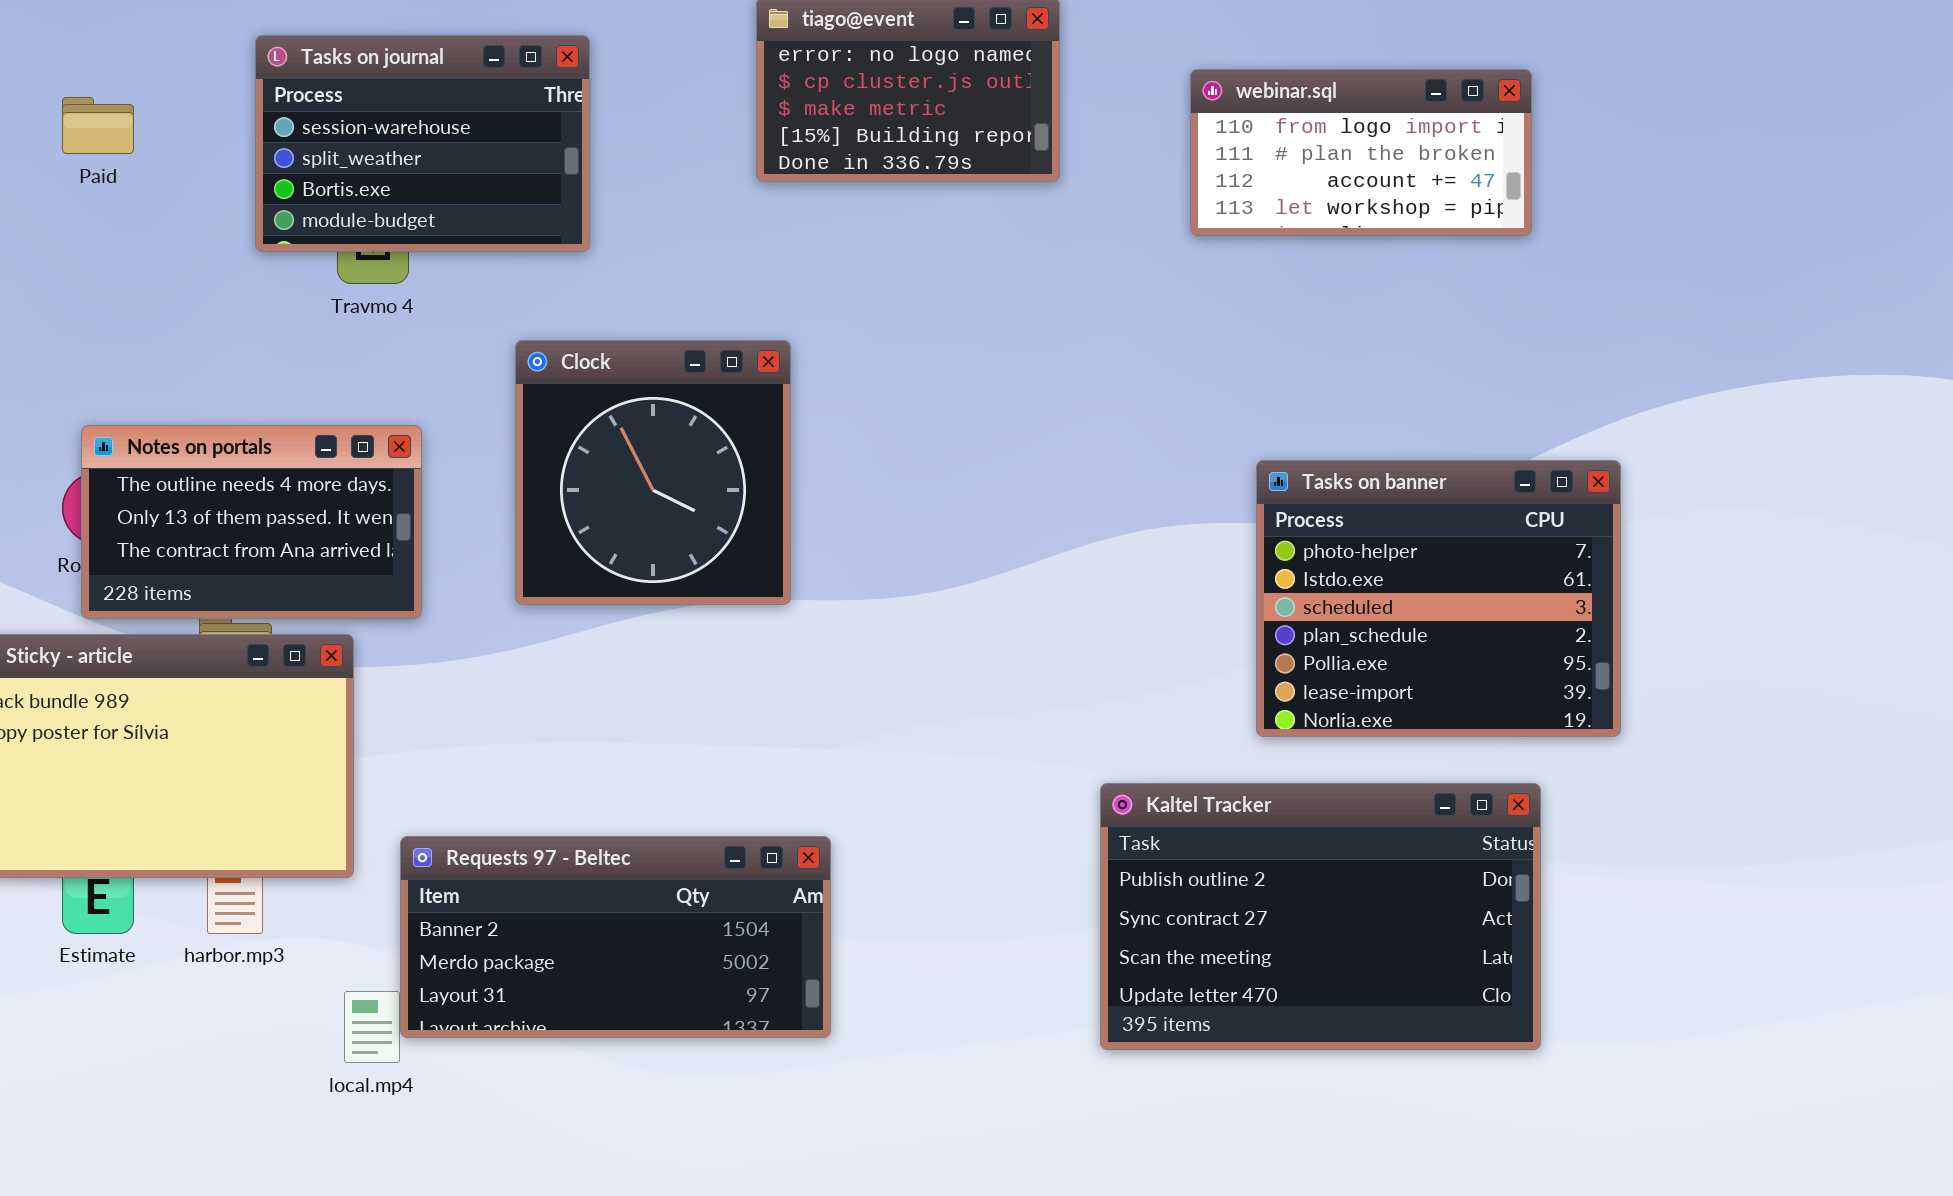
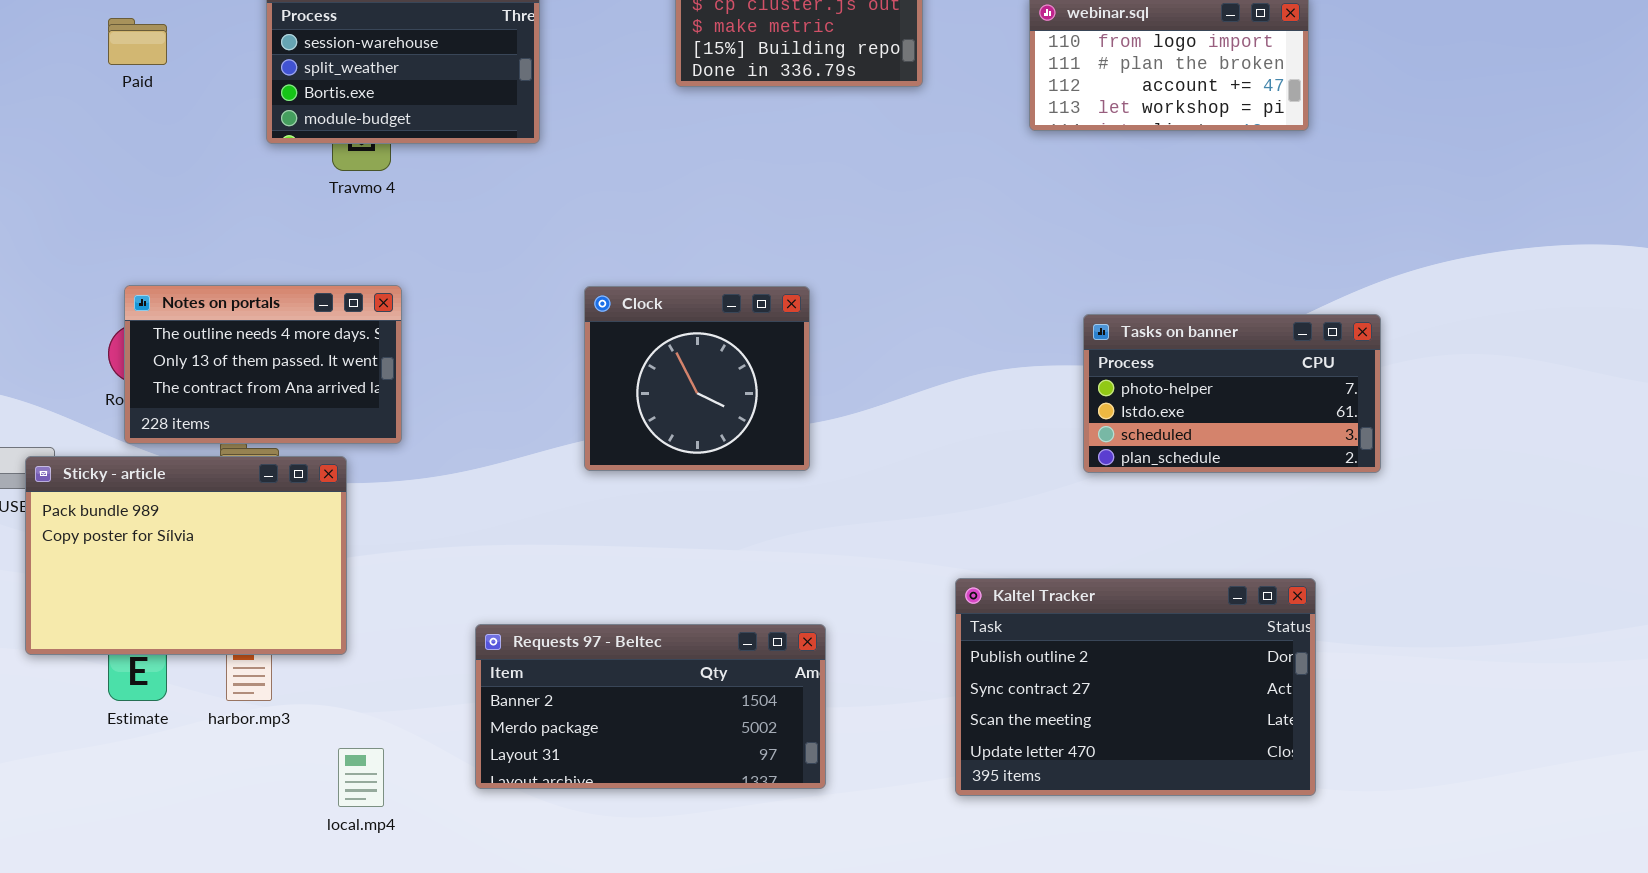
Clock: [515,340,791,605] -> [584,286,810,471], moved, resized
Tasks on banner: [1256,460,1621,737] -> [1083,314,1381,473], resized
Requests 97 - Beltec: [400,836,831,1038] -> [475,624,826,789], moved

